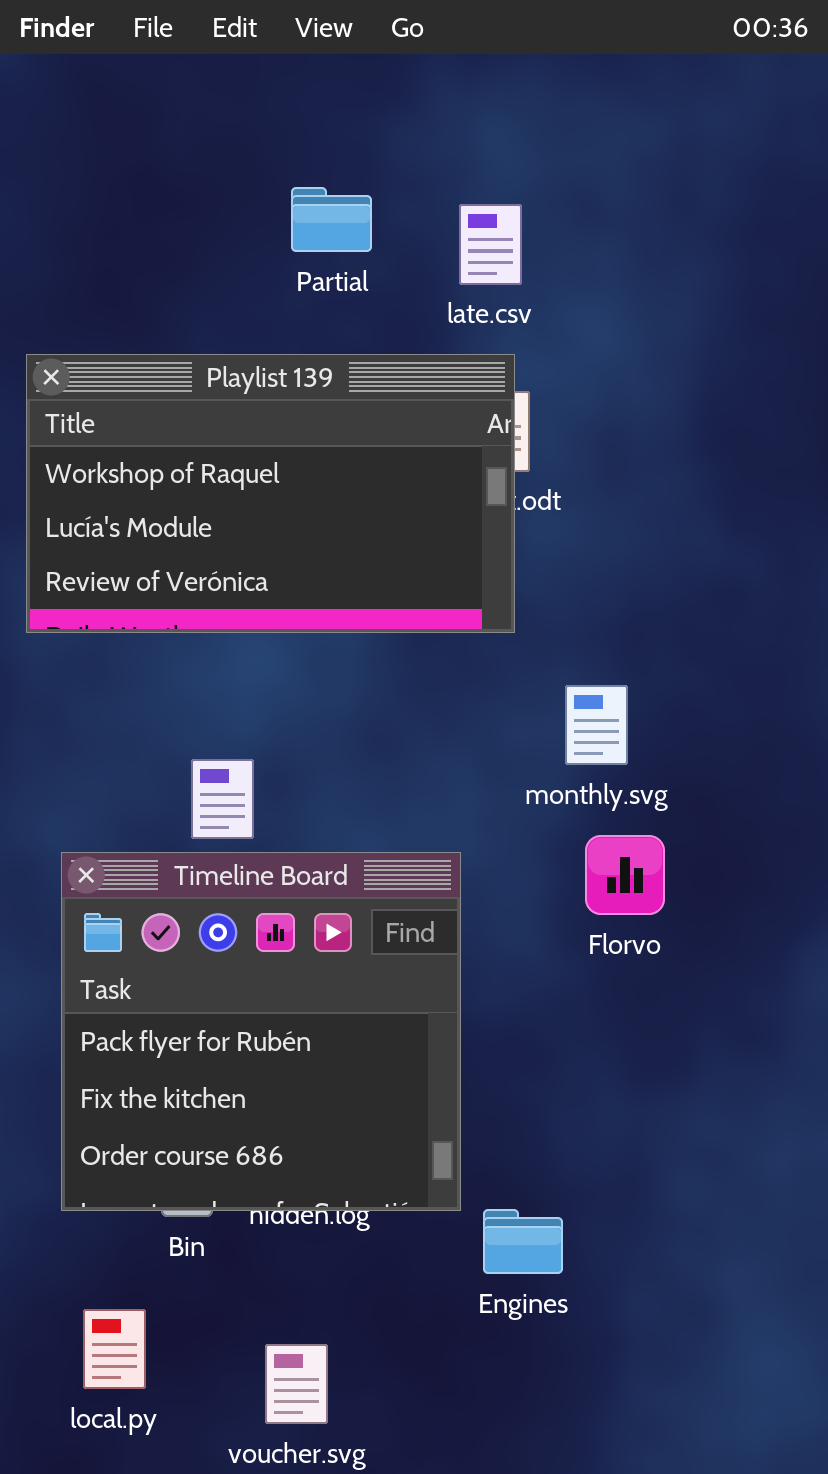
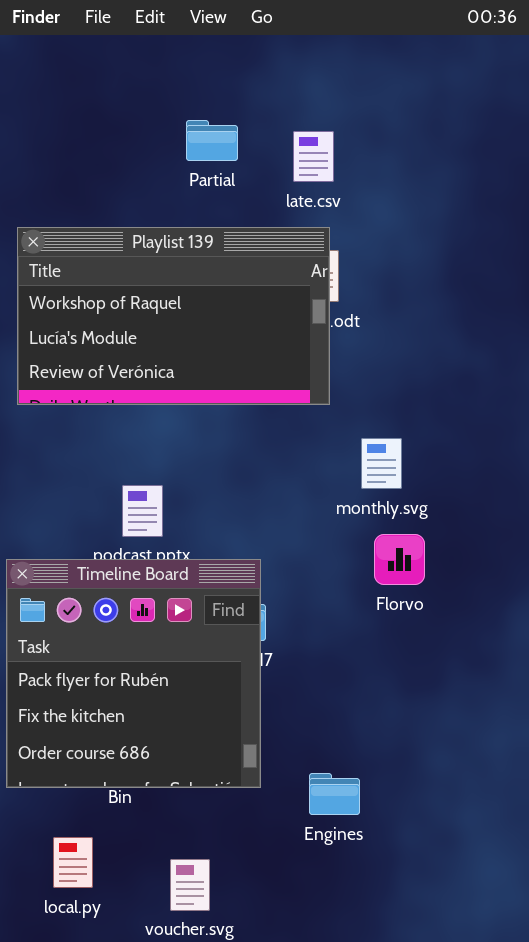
Timeline Board: [61,852,461,1211] -> [6,559,261,788], moved

